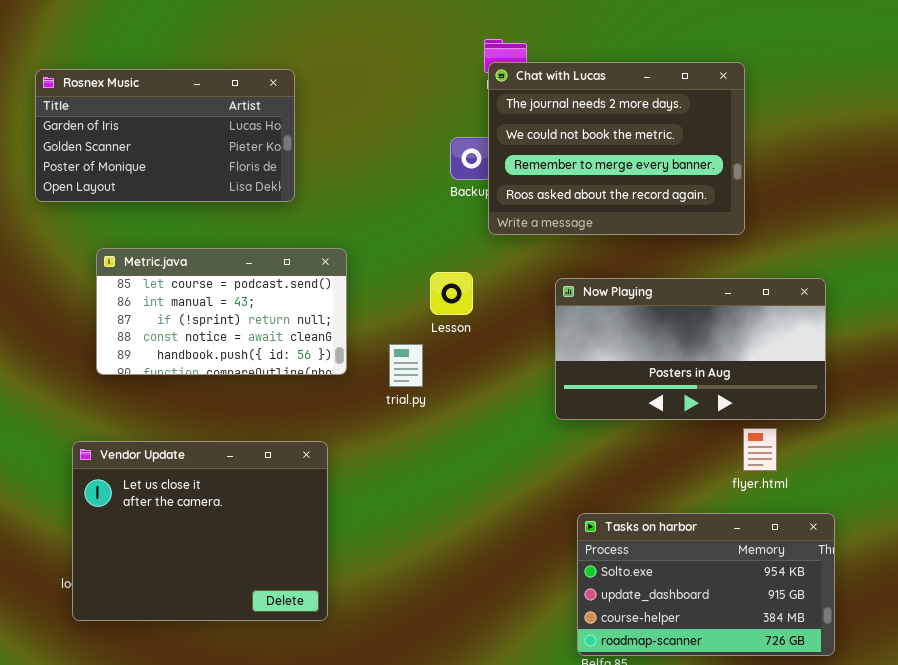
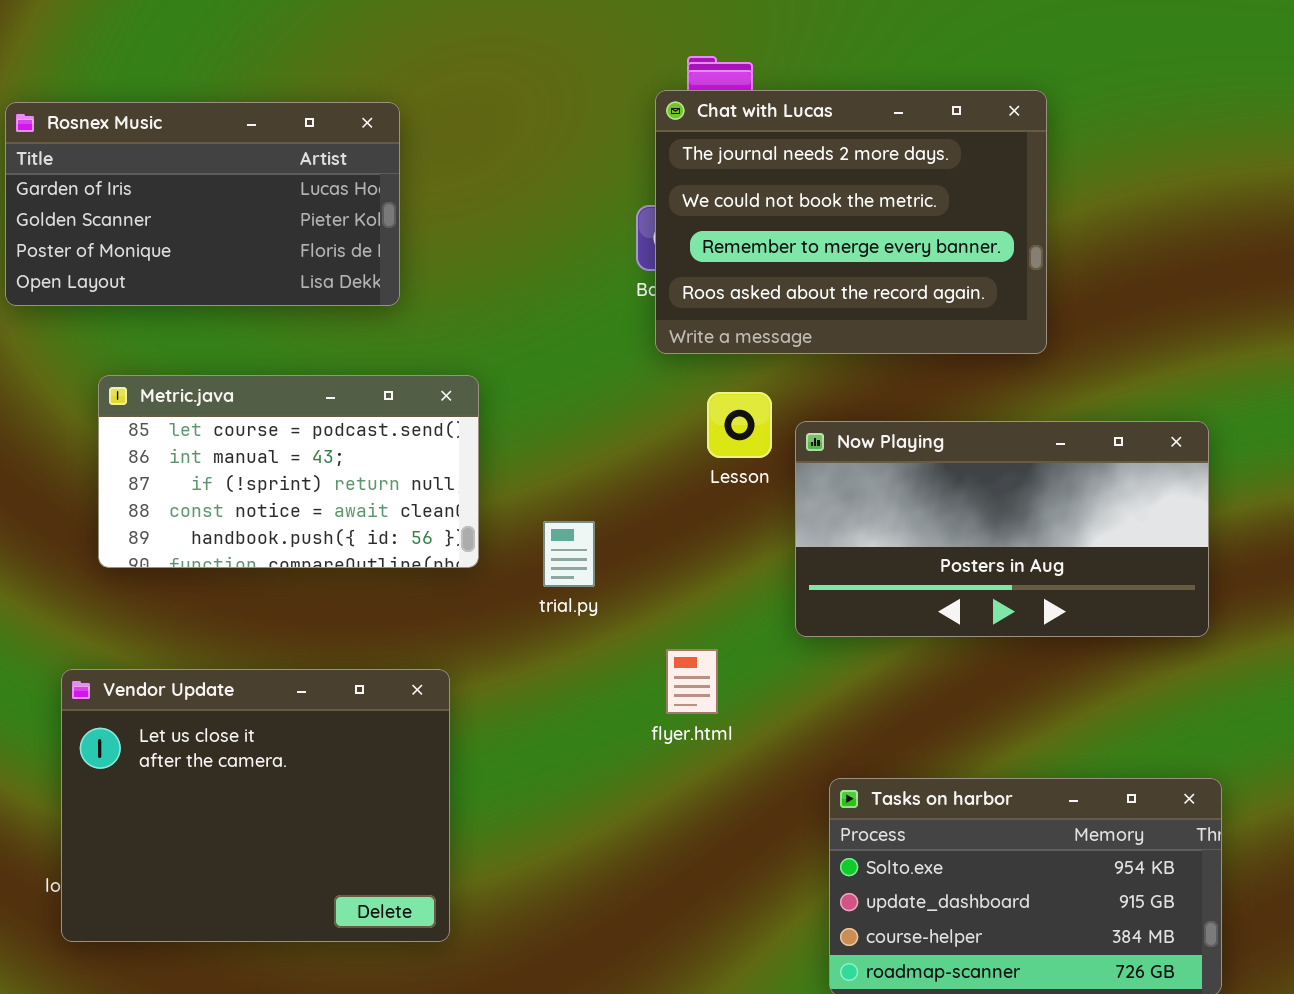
Chat with Lucas: [488,62,745,235] -> [655,90,1047,354], moved
Lesson: [430,272,473,315] -> [707,392,772,458], moved
flyer.html: [743,428,777,471] -> [666,649,718,714], moved

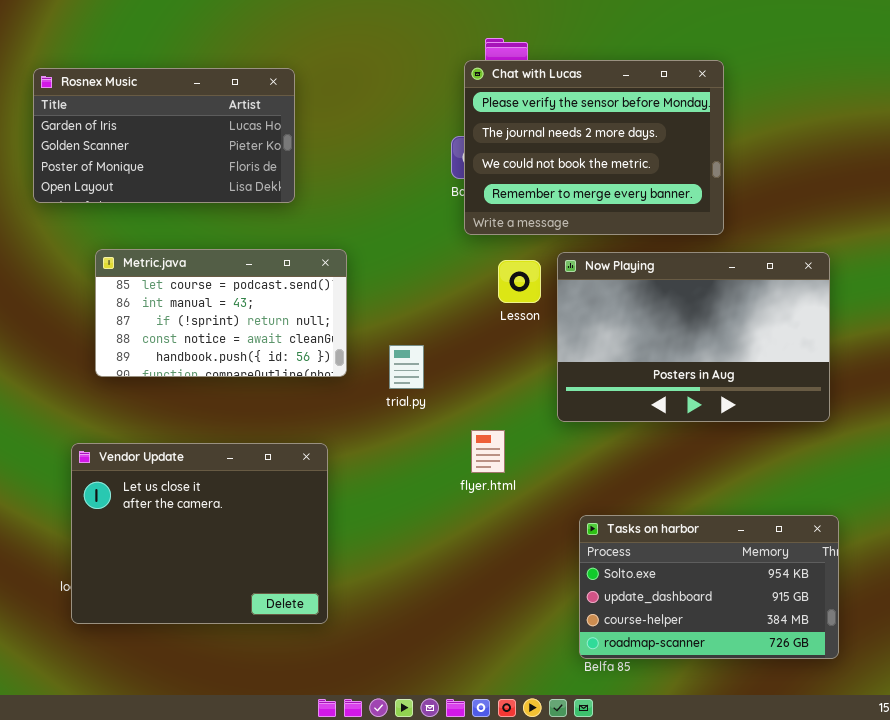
Chat with Lucas: [655,90,1047,354] -> [464,60,724,235], scrolled up 1 row
Now Playing: [795,421,1209,637] -> [557,252,830,422], resized

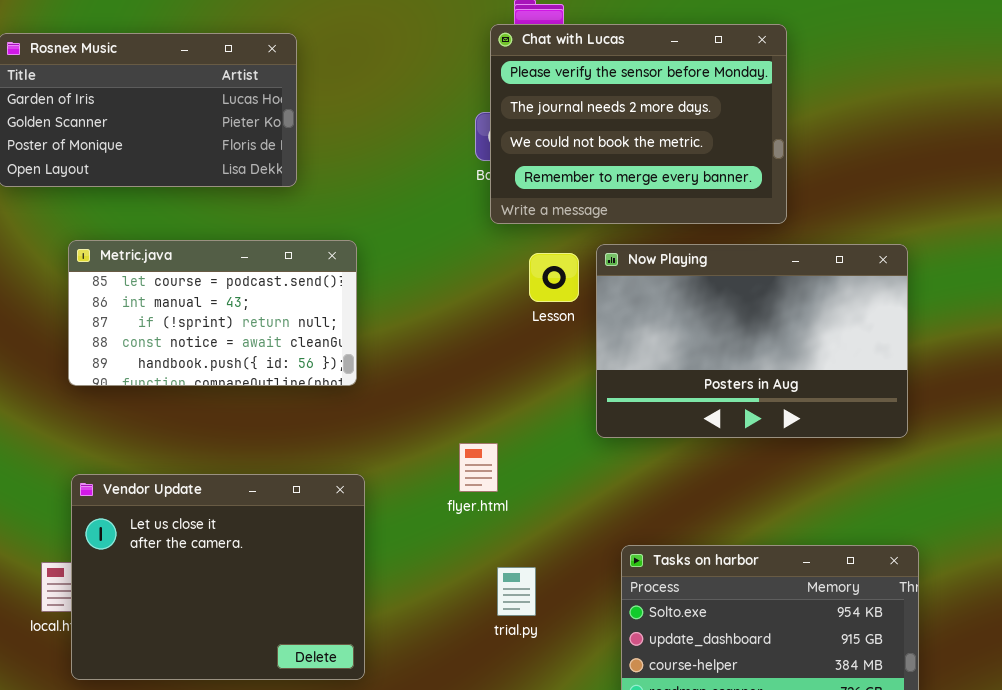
trial.py: [389,345,424,389] -> [497,567,536,616], moved
flyer.html: [471,430,505,473] -> [459,443,498,492], moved
Vendor Update: [71,443,328,624] -> [71,474,365,680], moved

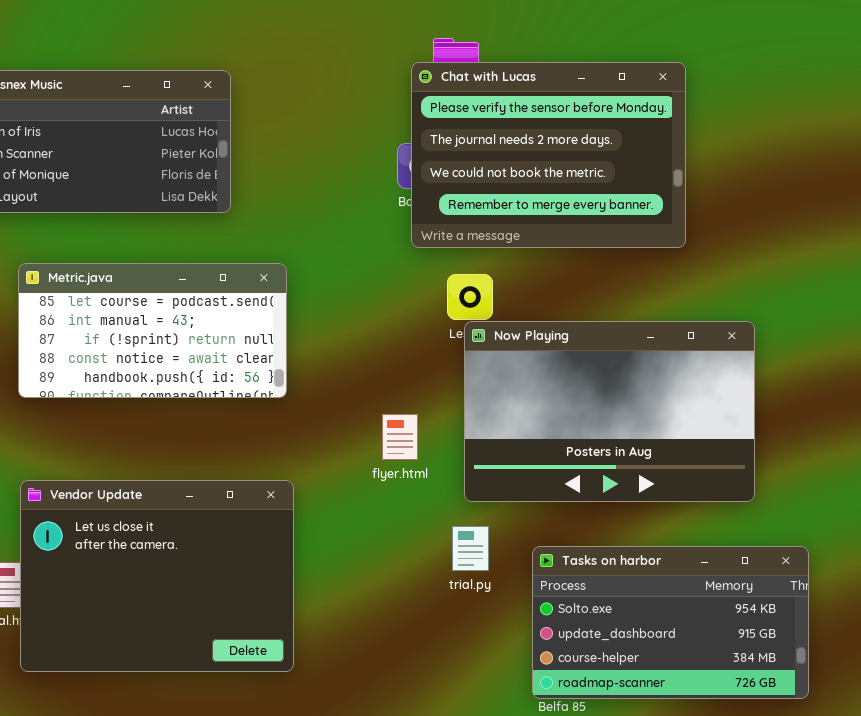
Now Playing: [596,244,908,438] -> [464,321,755,502], moved
flyer.html: [459,443,498,492] -> [382,414,418,460], moved
trial.py: [497,567,536,616] -> [452,526,489,571], moved

